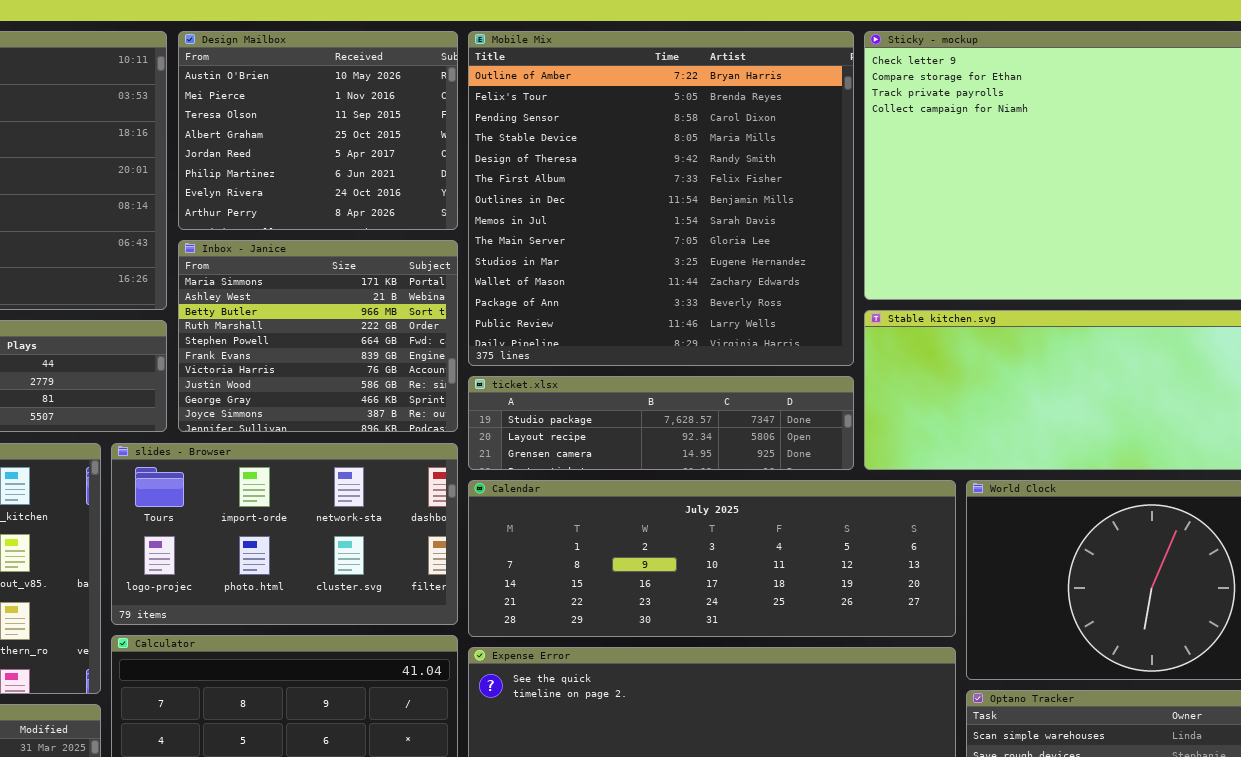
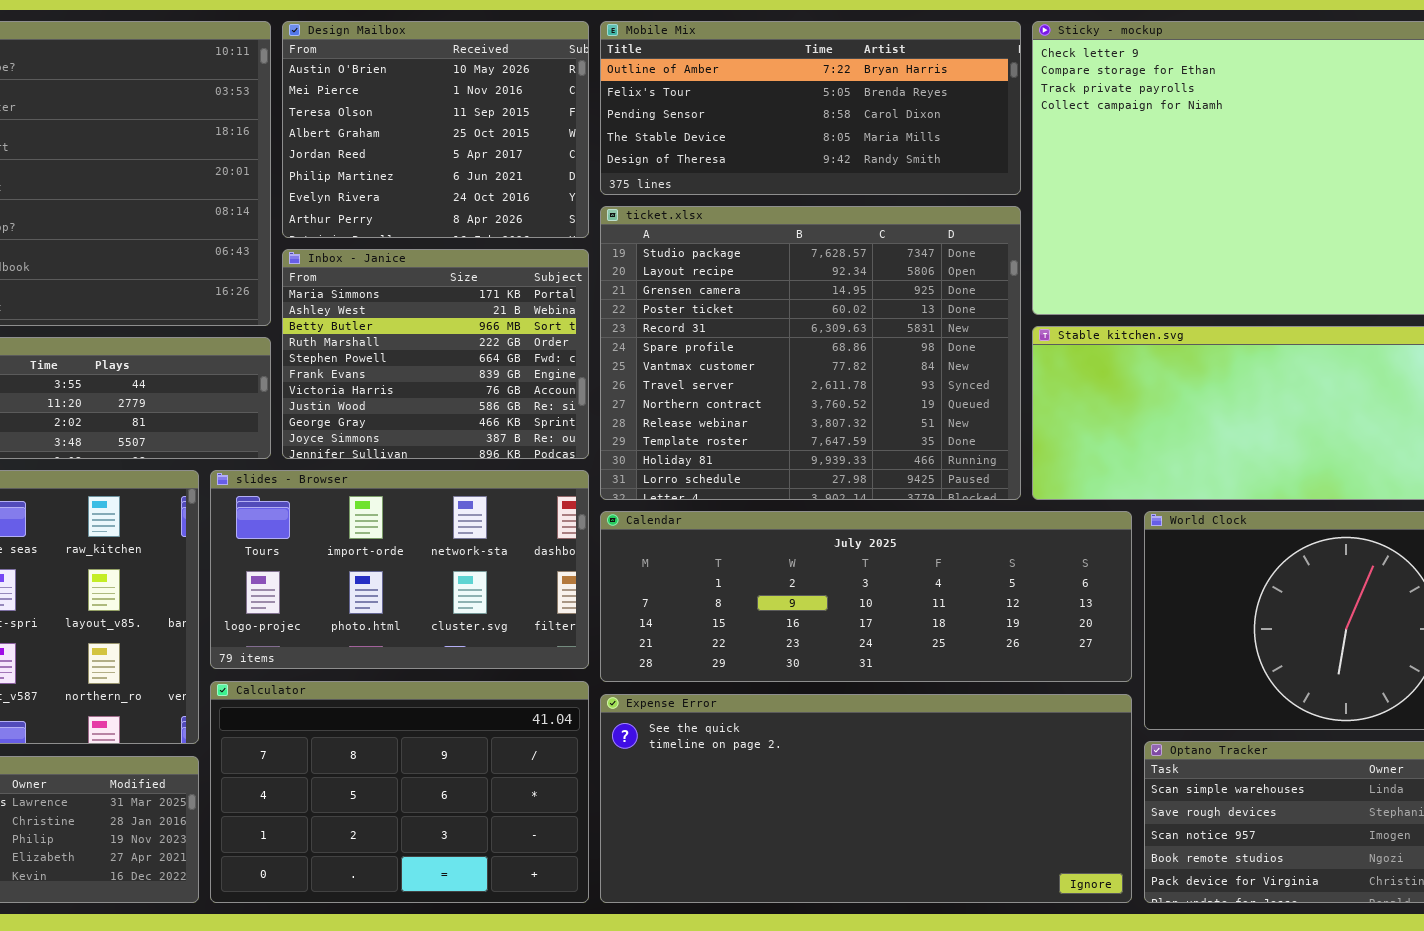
Mobile Mix: [468,31,854,366] -> [600,21,1021,195], resized
ticket.xlsx: [468,376,854,470] -> [600,206,1021,500], resized

